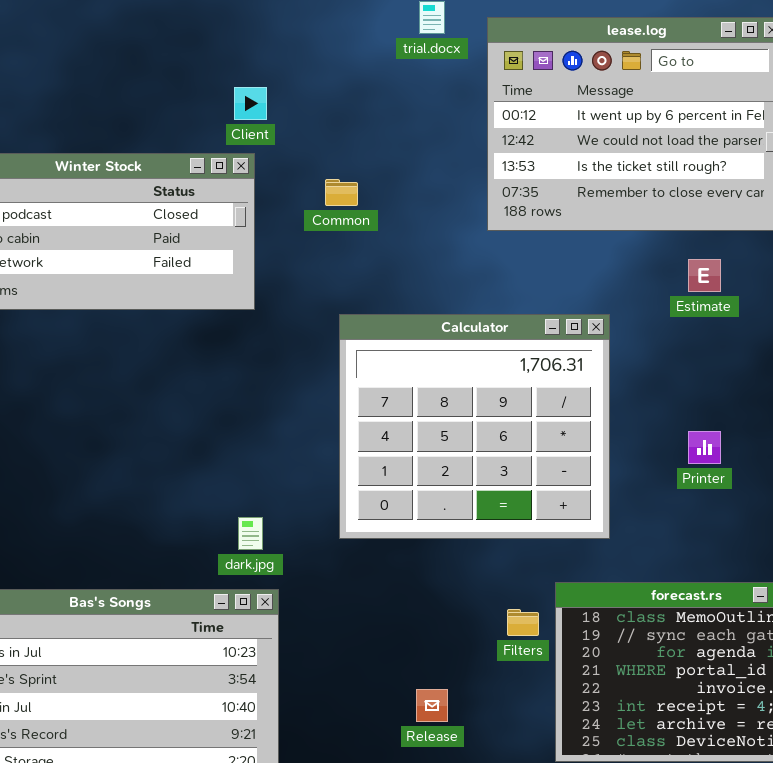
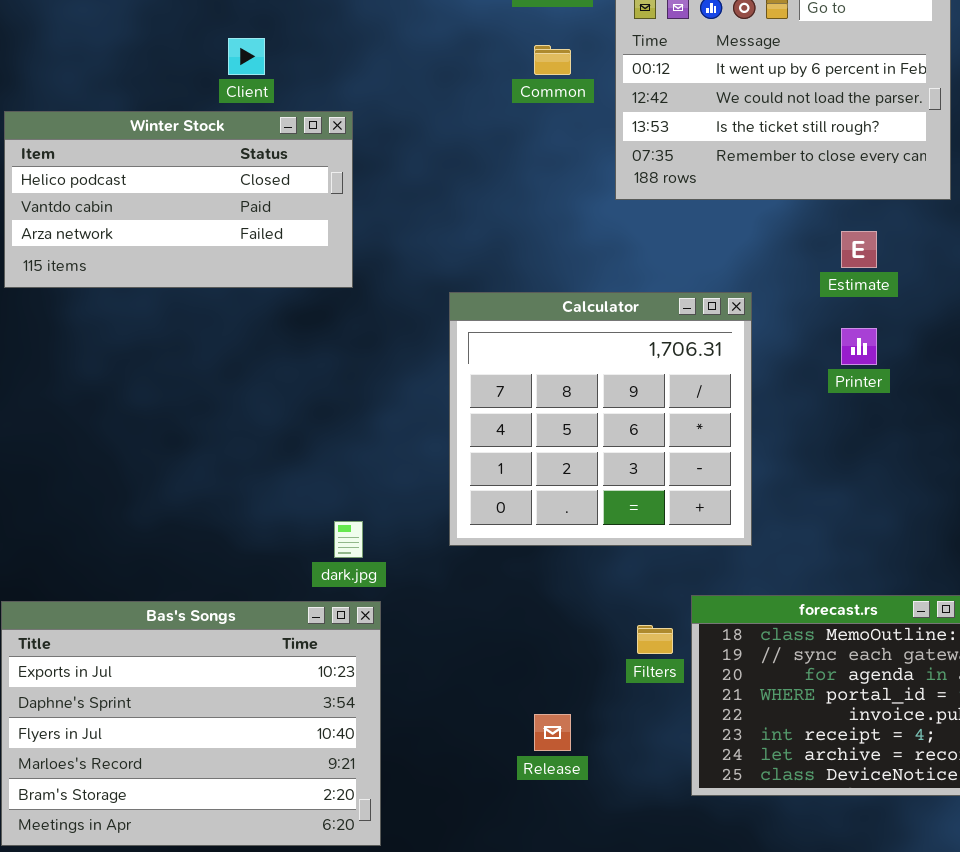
Client: [234,87,267,120] -> [228,38,265,75], moved
Common: [325,179,358,206] -> [534,45,571,75], moved
Printer: [688,431,721,464] -> [841,328,877,365], moved

